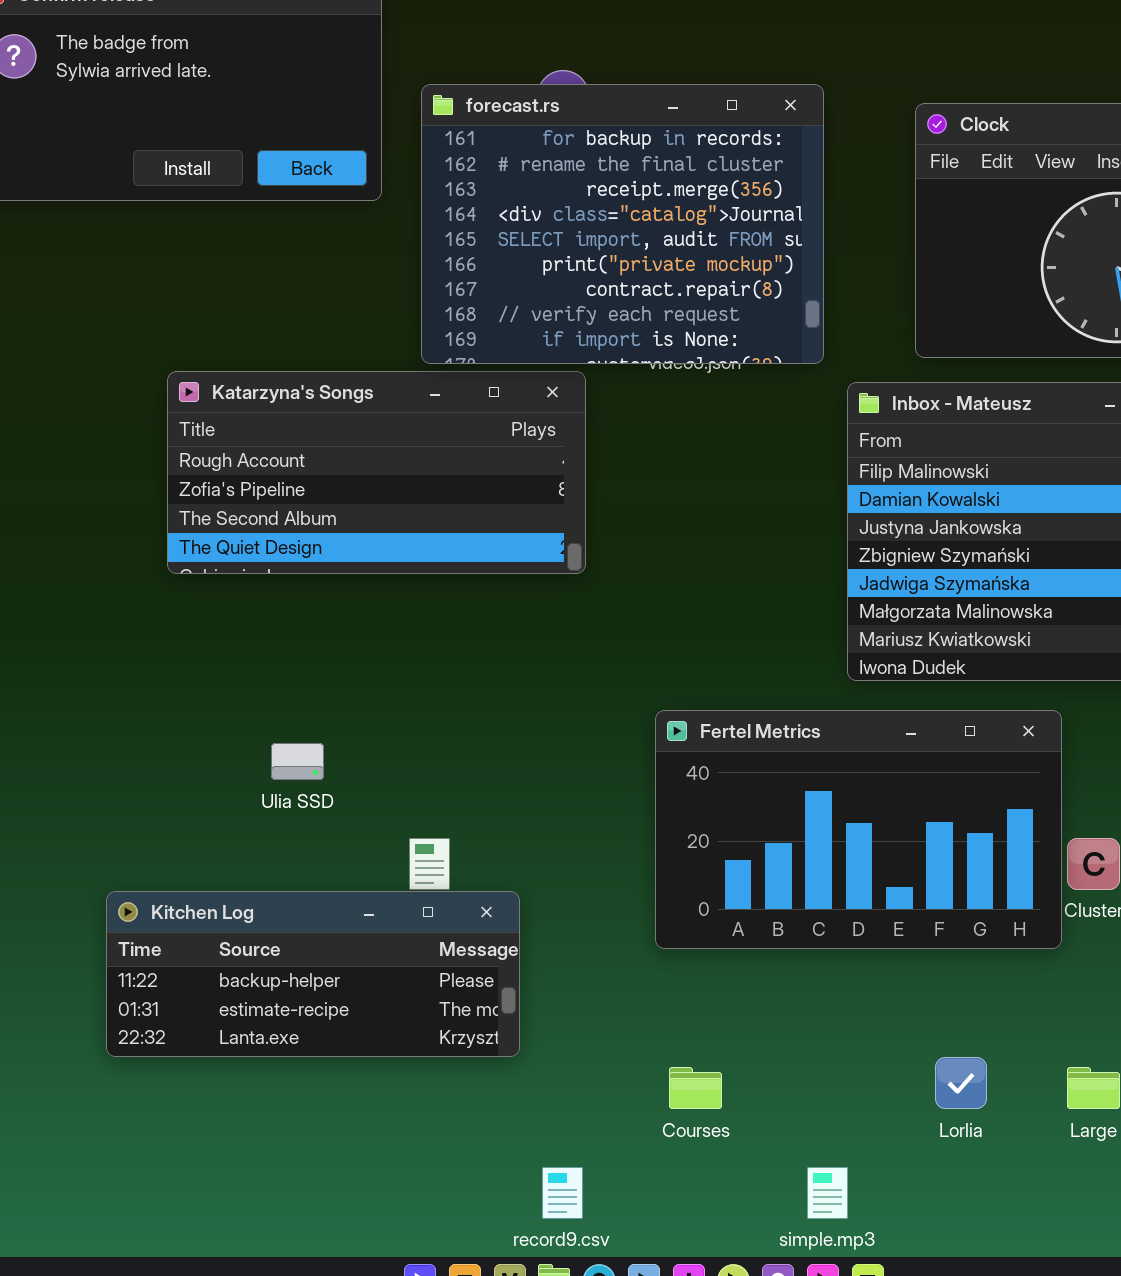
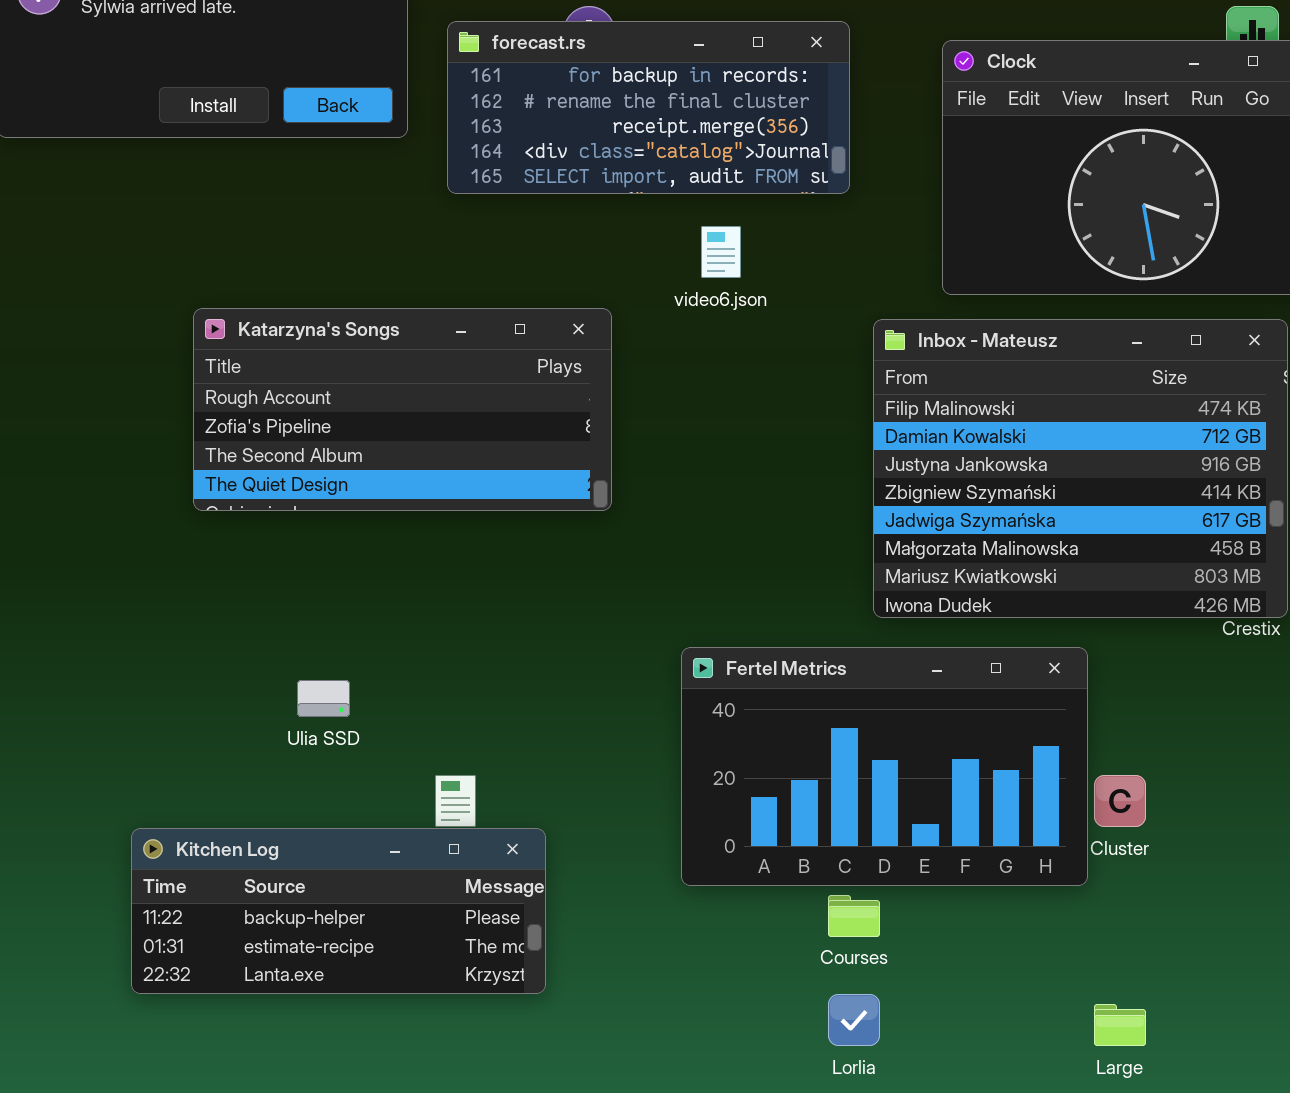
forecast.rs: [421,84,824,364] -> [447,21,850,194], resized
Lorlia: [935,1057,987,1109] -> [828,994,880,1046], moved
Courses: [669,1067,722,1109] -> [828,895,880,937], moved

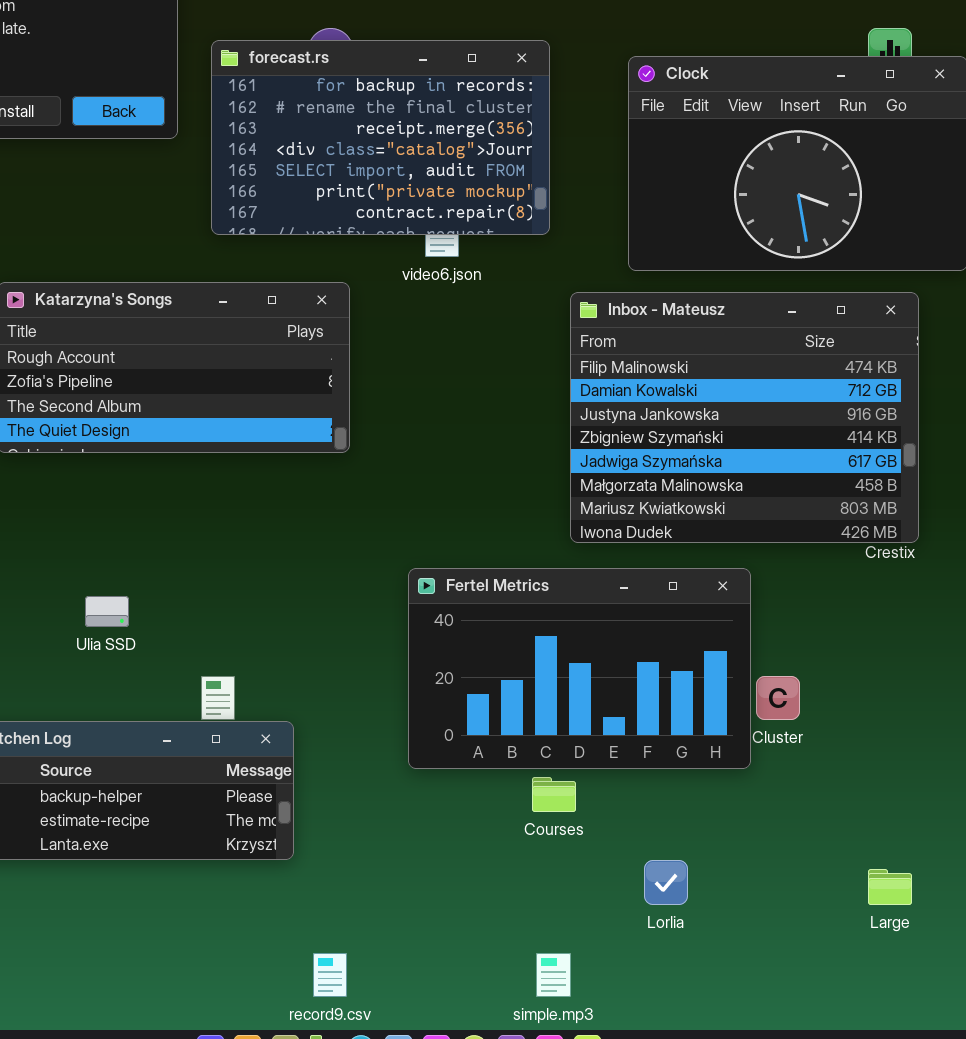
forecast.rs: [447,21,850,194] -> [211,40,550,235], resized
Lorlia: [828,994,880,1046] -> [644,860,688,905], moved
Large: [1094,1004,1146,1046] -> [868,869,912,905], moved

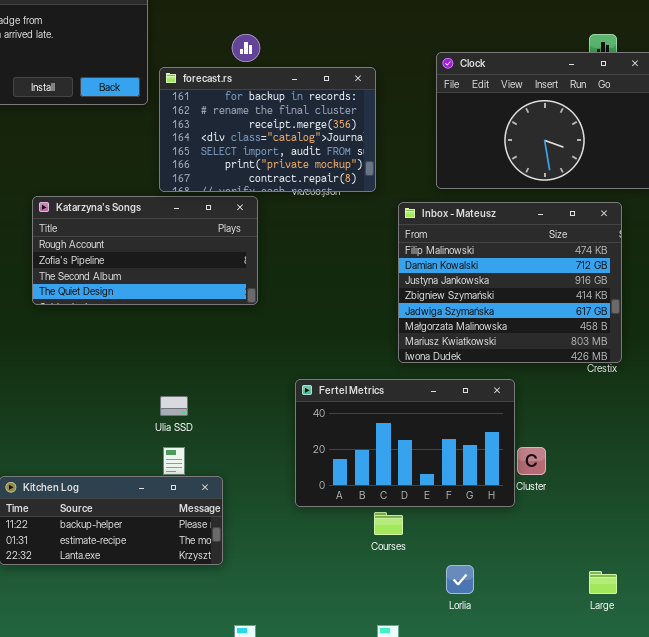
forecast.rs: [211,40,550,235] -> [159,67,376,192], moved
Ulia SSD: [85,596,129,627] -> [160,396,188,416], moved

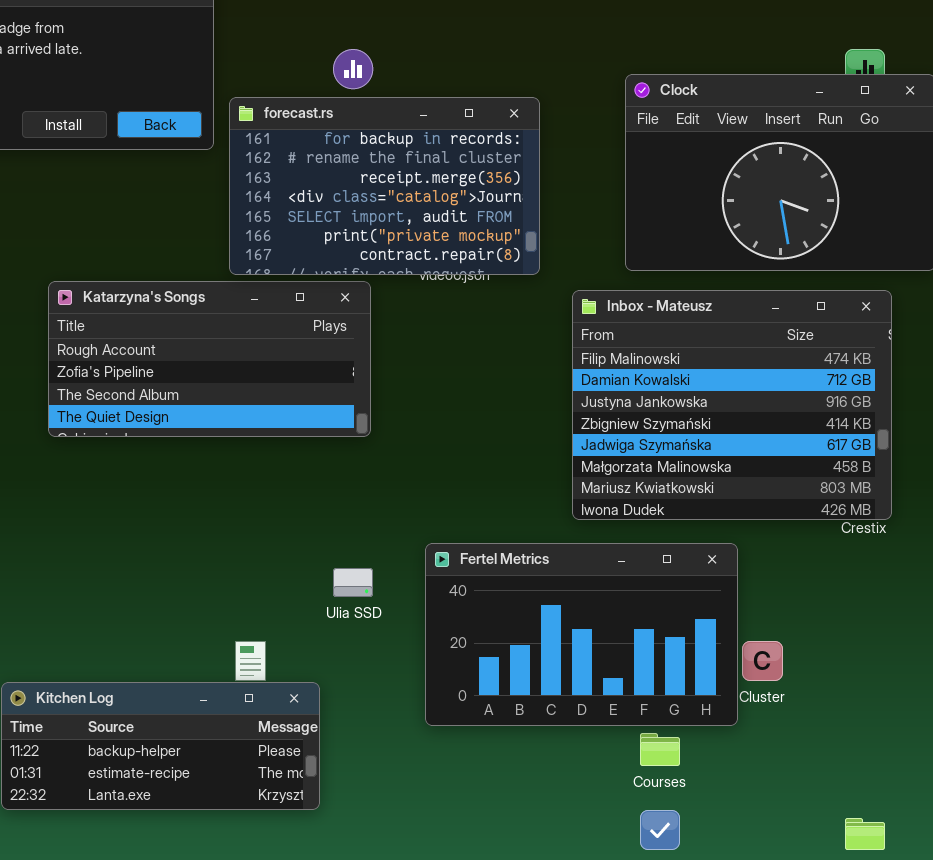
Ulia SSD: [160,396,188,416] -> [333,568,373,597], moved
Courses: [374,512,403,535] -> [640,733,680,766], moved

